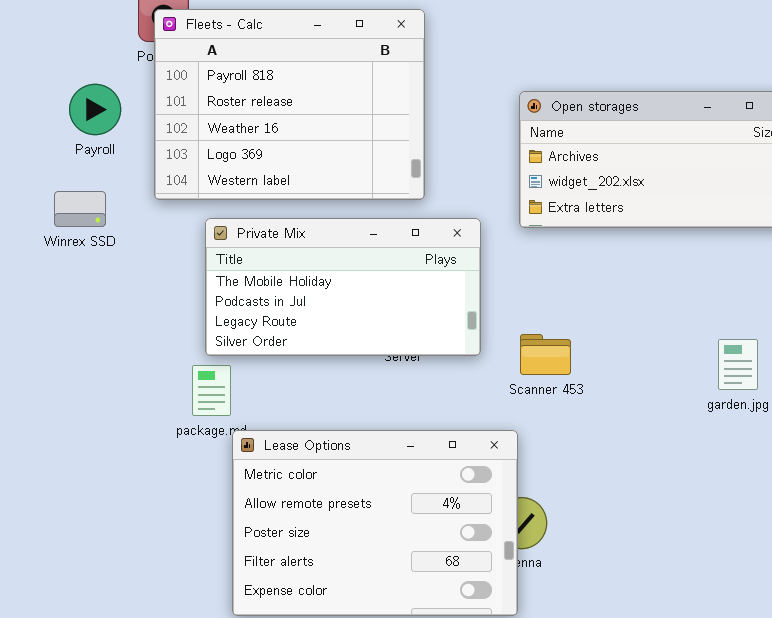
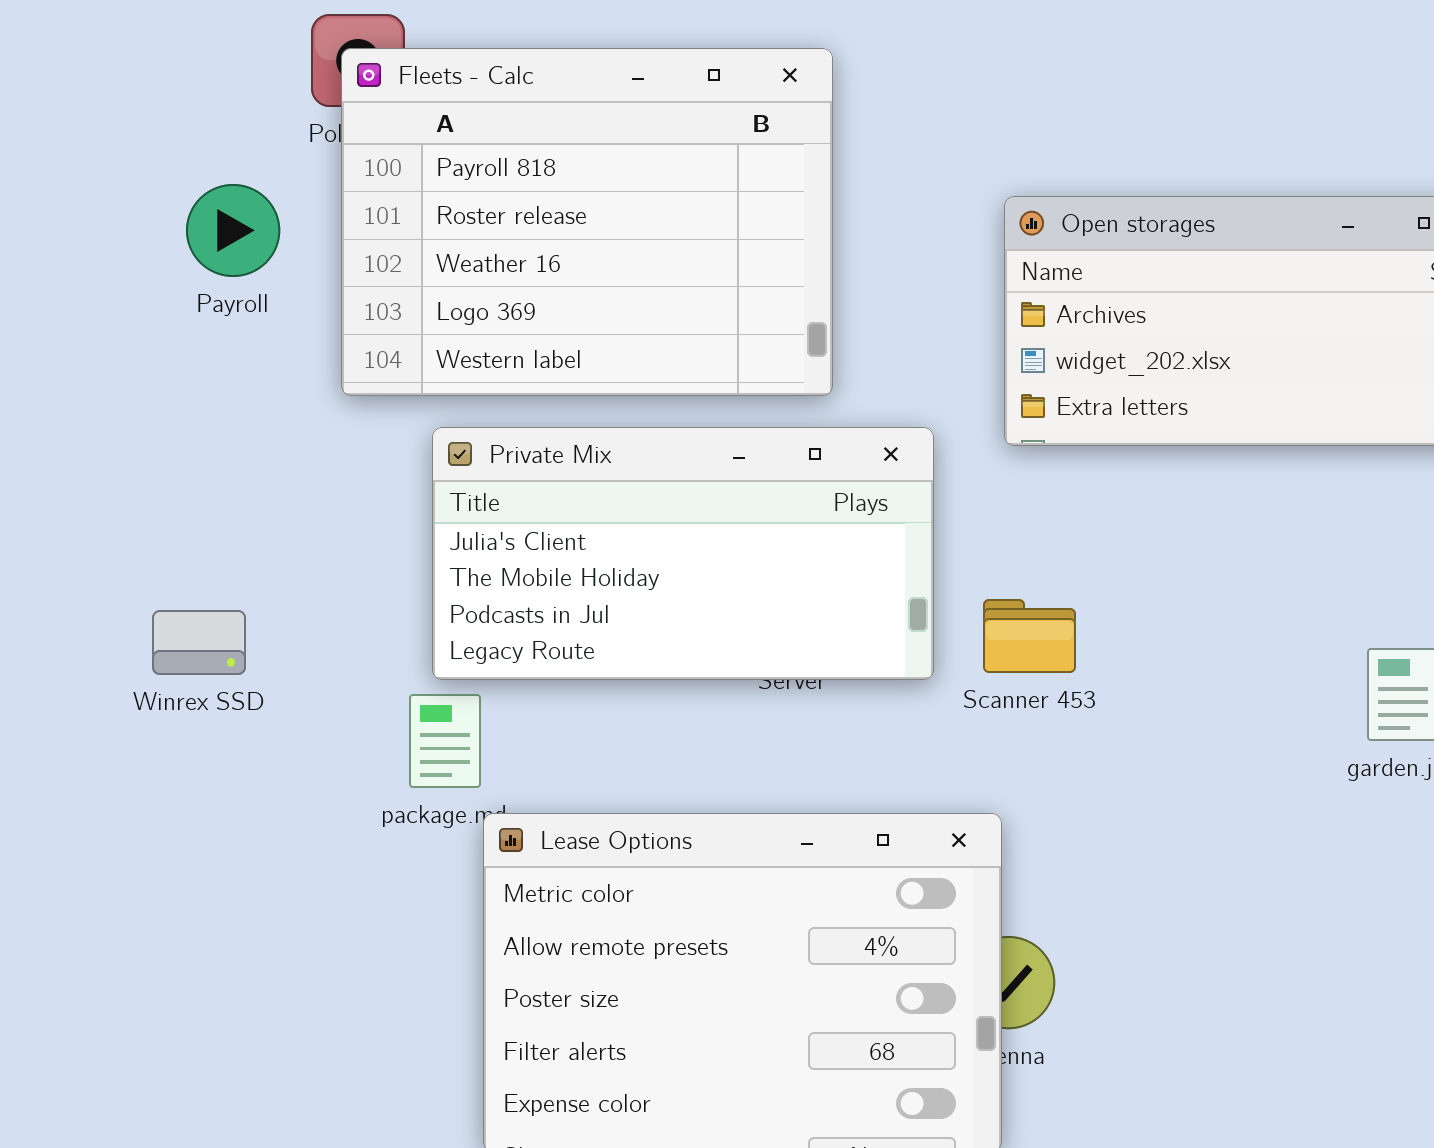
Winrex SSD: [54,191,106,227] -> [152,610,246,675], moved
Private Mix: [205,218,481,356] -> [432,427,934,680], scrolled up 1 row
Scanner 453: [520,334,571,375] -> [983,599,1076,673], moved

